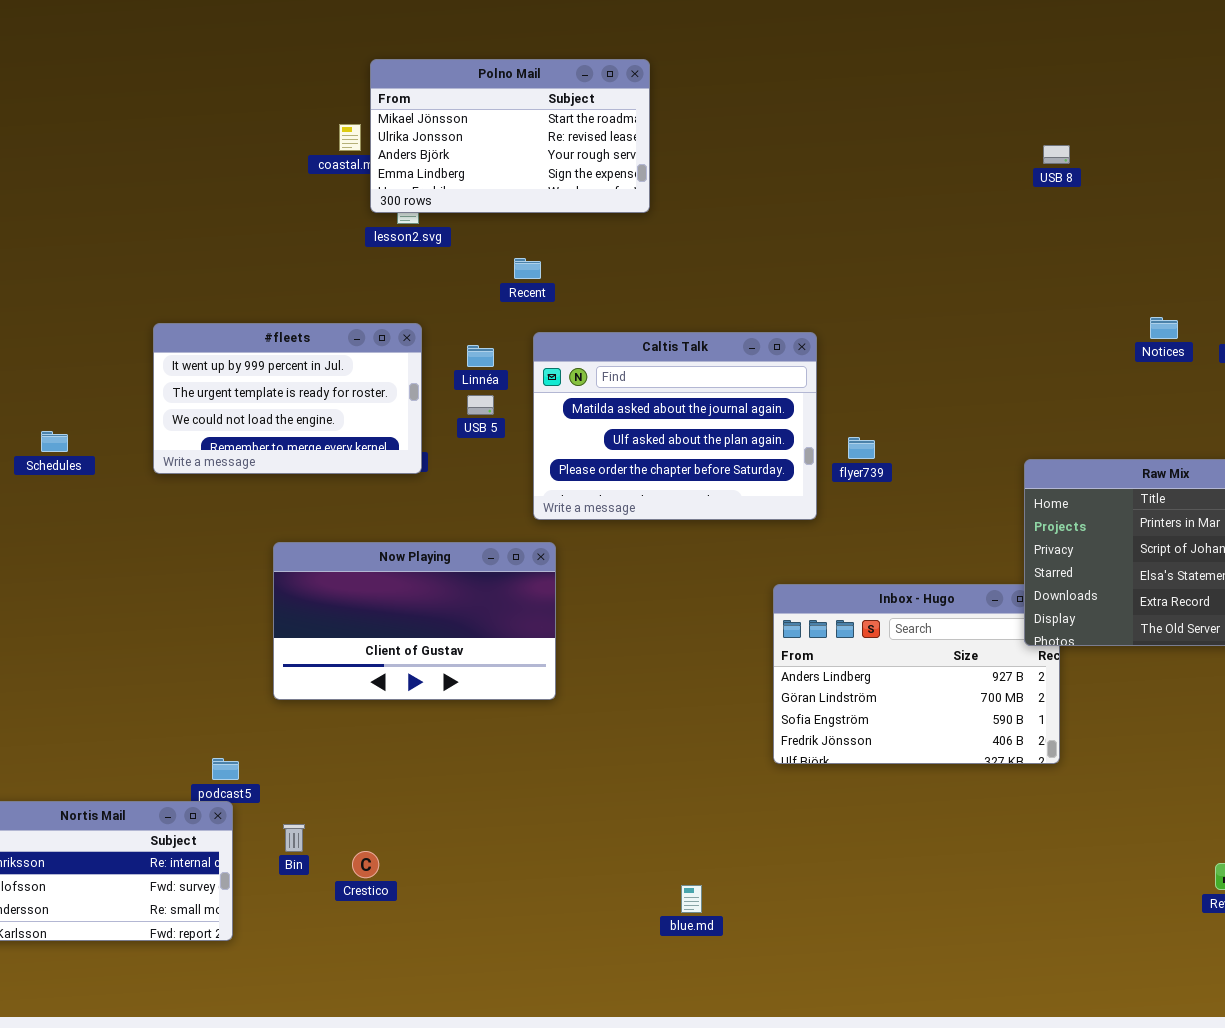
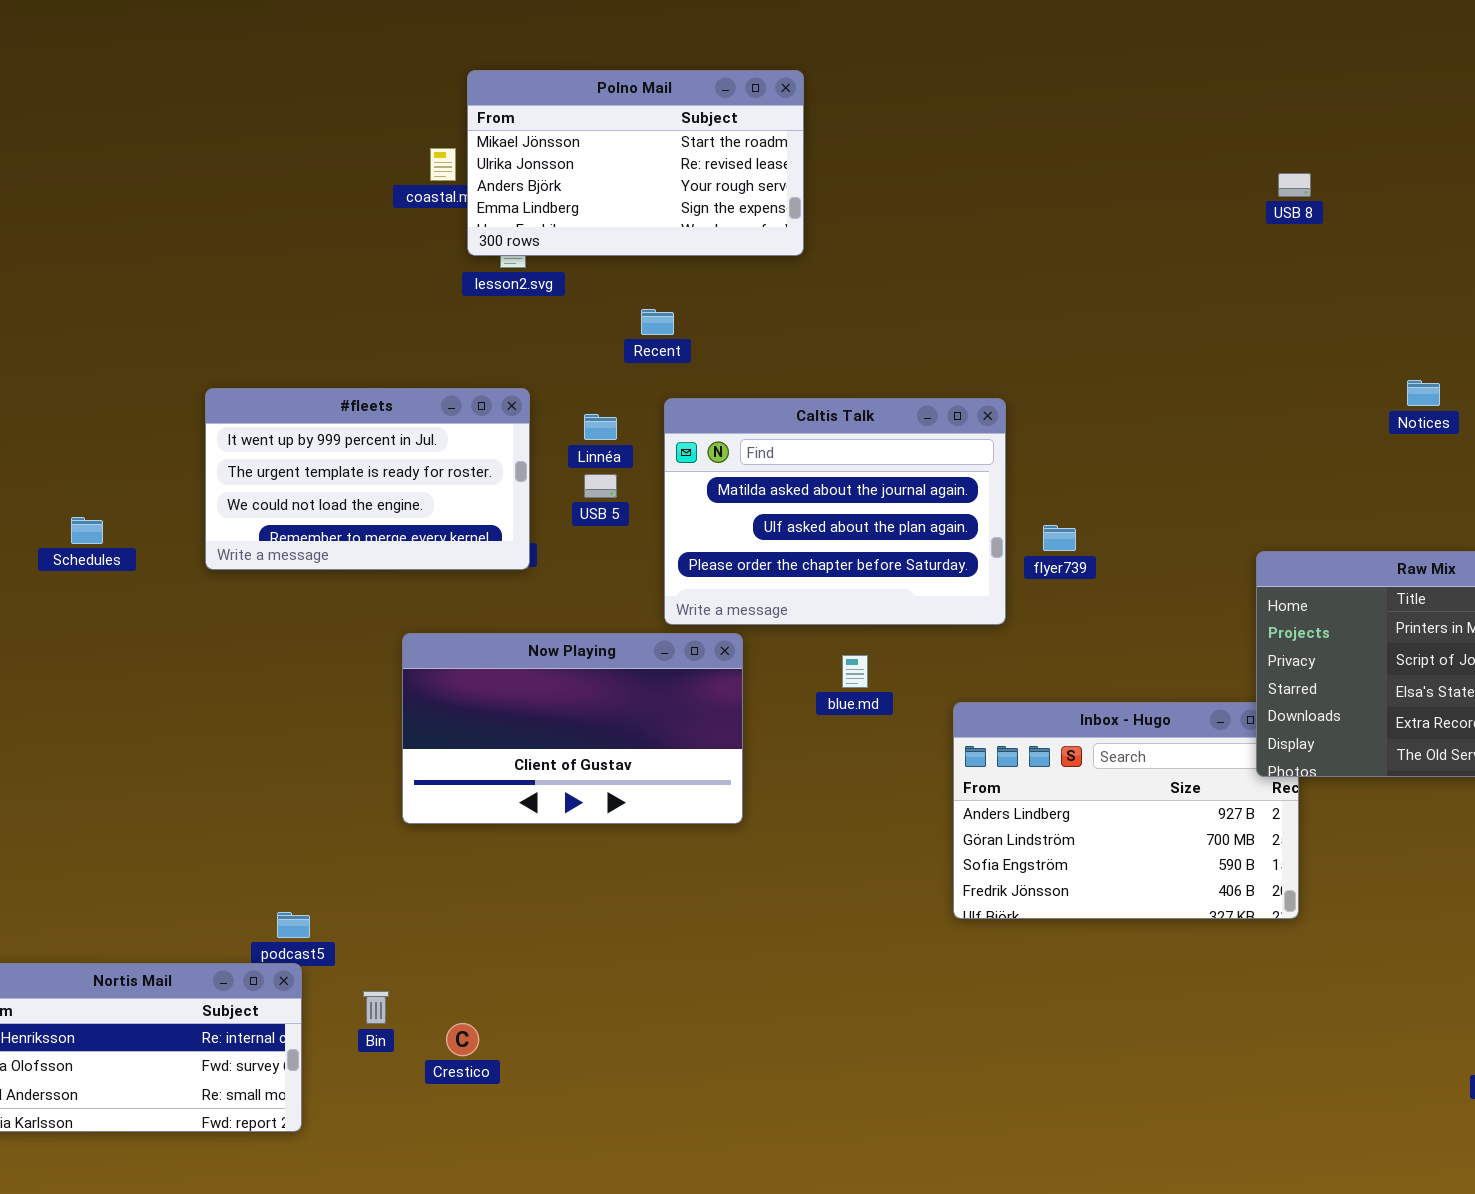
Now Playing: [273,542,556,700] -> [402,633,743,824], moved
blue.md: [681,885,702,913] -> [842,655,868,688], moved

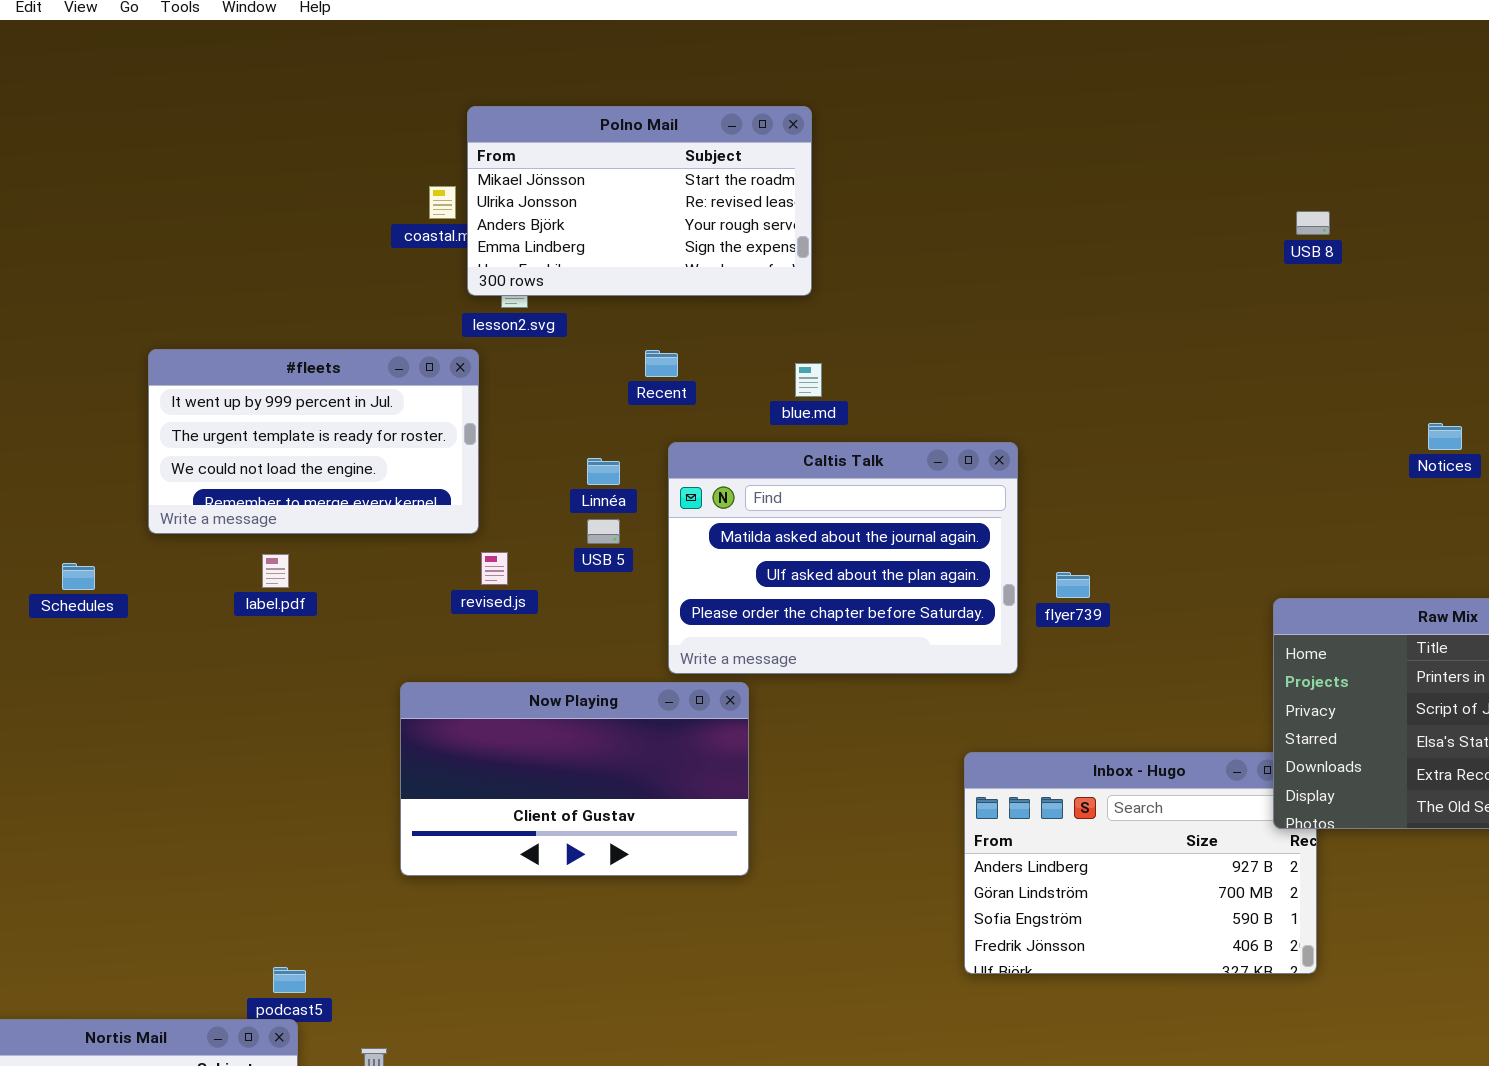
#fleets: [205,388,530,570] -> [148,349,479,534], moved
blue.md: [842,655,868,688] -> [795,363,822,397], moved

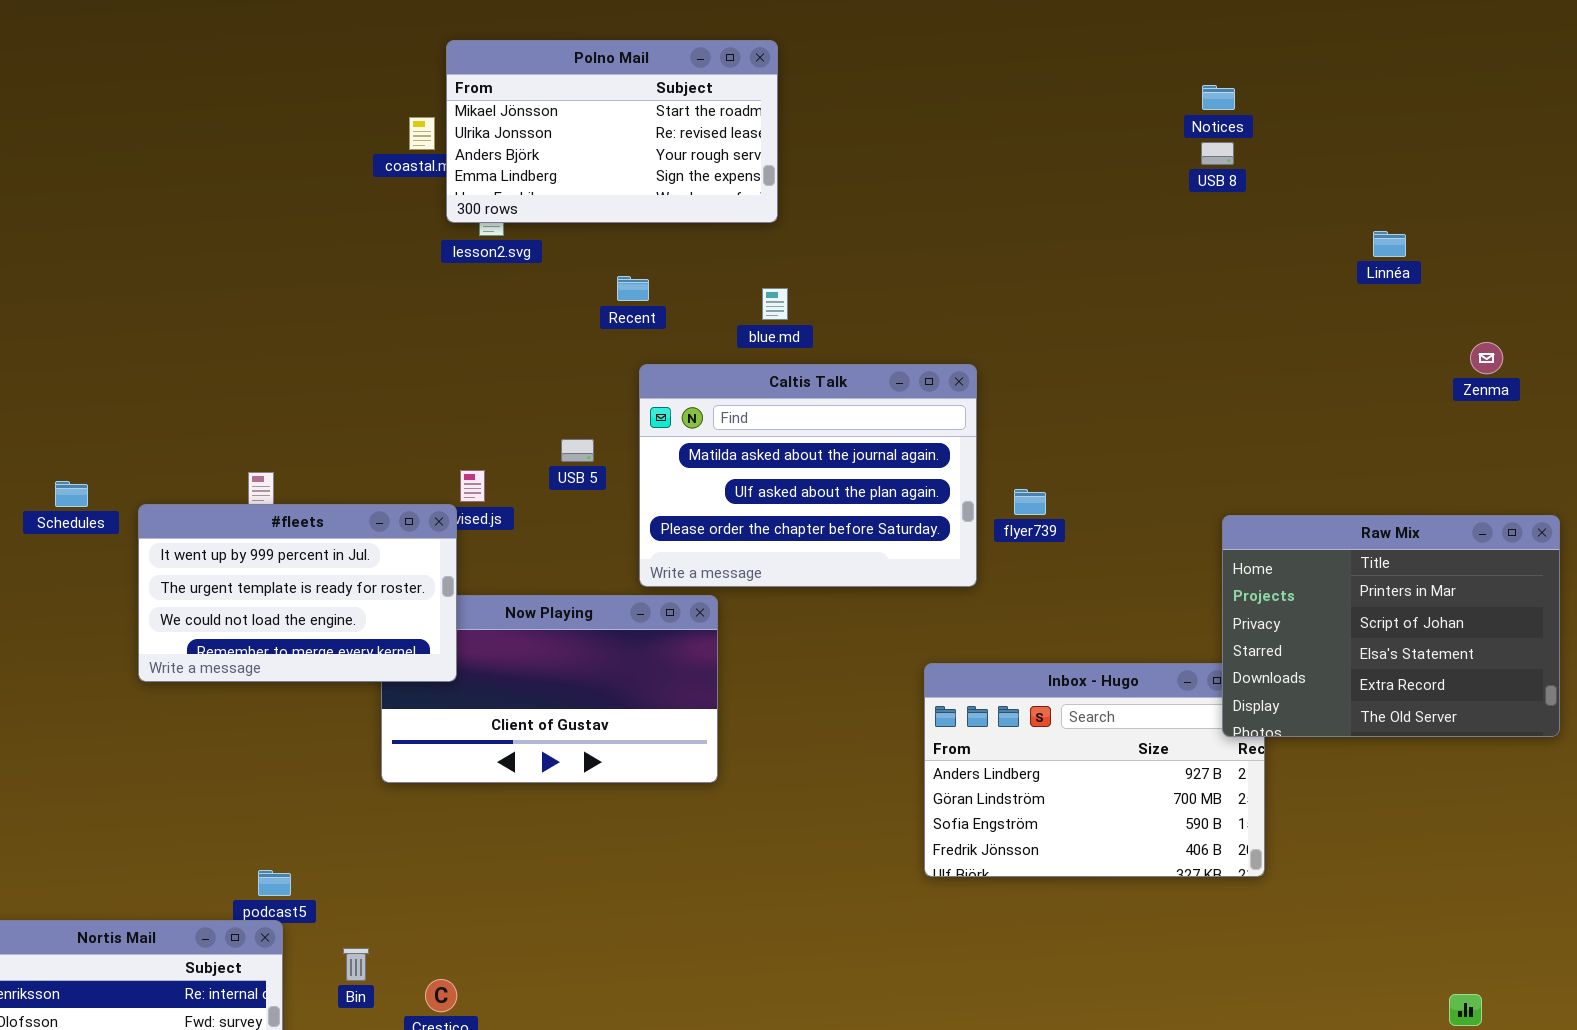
USB 8: [1296,211,1330,235] -> [1201,142,1234,165], moved
#fleets: [148,349,479,534] -> [138,504,457,682], moved
Notices: [1428,423,1462,450] -> [1202,85,1235,110], moved
Linnéa: [587,458,620,485] -> [1373,231,1406,257], moved

